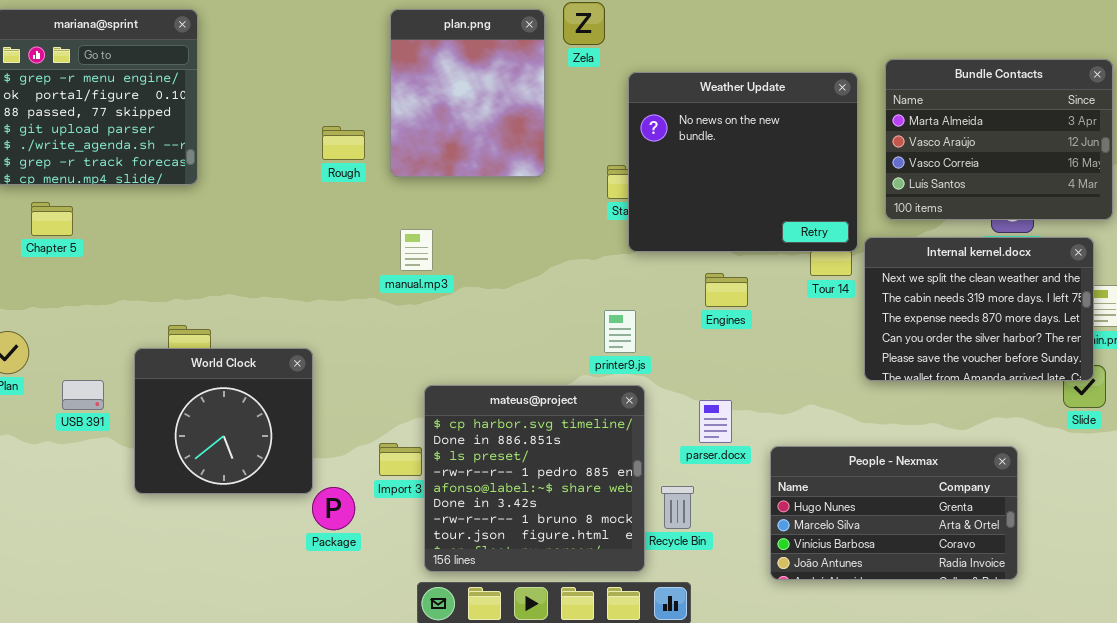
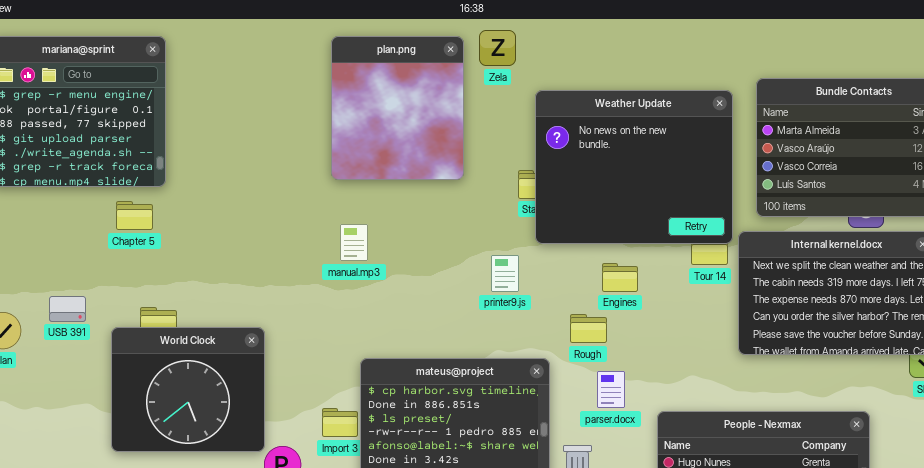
Rough: [322,126,365,160] -> [570,314,607,343], moved
Chapter 5: [31,202,73,236] -> [116,201,153,230], moved
printer9.js: [604,310,636,353] -> [491,255,519,292], moved
USB 391: [62,380,104,410] -> [49,296,86,322], moved

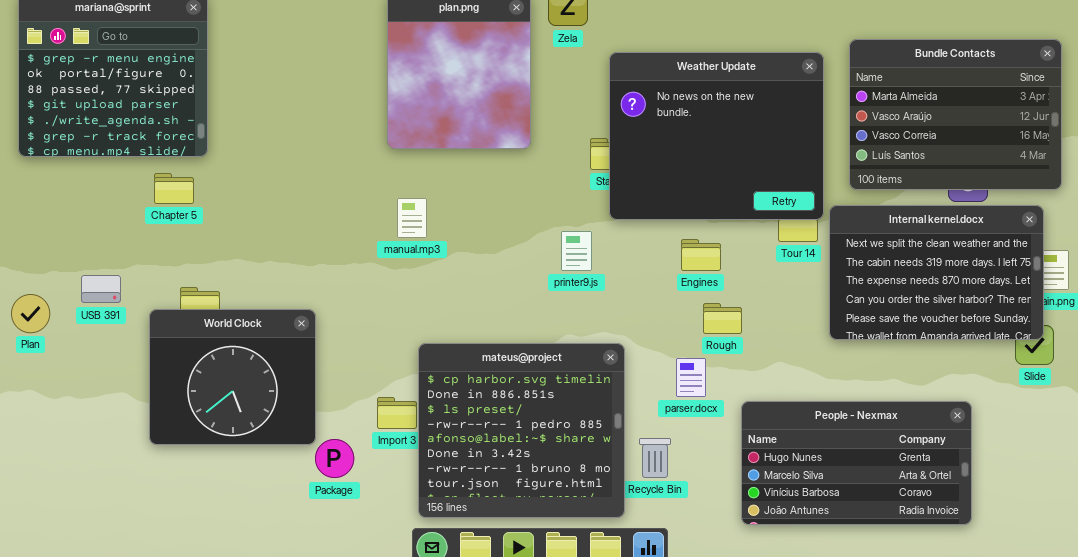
Rough: [570,314,607,343] -> [703,303,742,334], moved

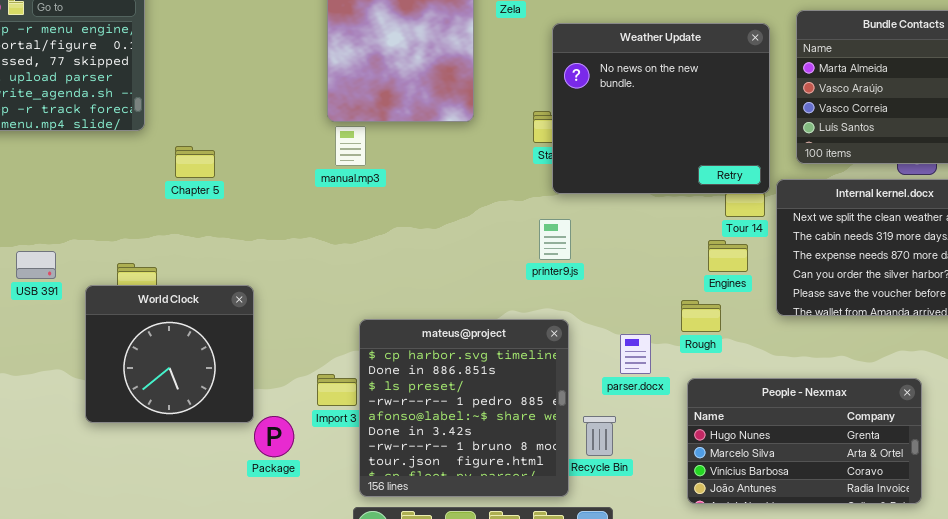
Chapter 5: [154,173,194,204] -> [175,146,215,178], moved
manual.mp3: [397,198,427,238] -> [335,126,366,166], moved
printer9.js: [561,231,592,271] -> [539,219,571,260], moved
Engines: [681,239,721,271] -> [708,240,748,272], moved
Rough: [703,303,742,334] -> [681,300,721,332], moved

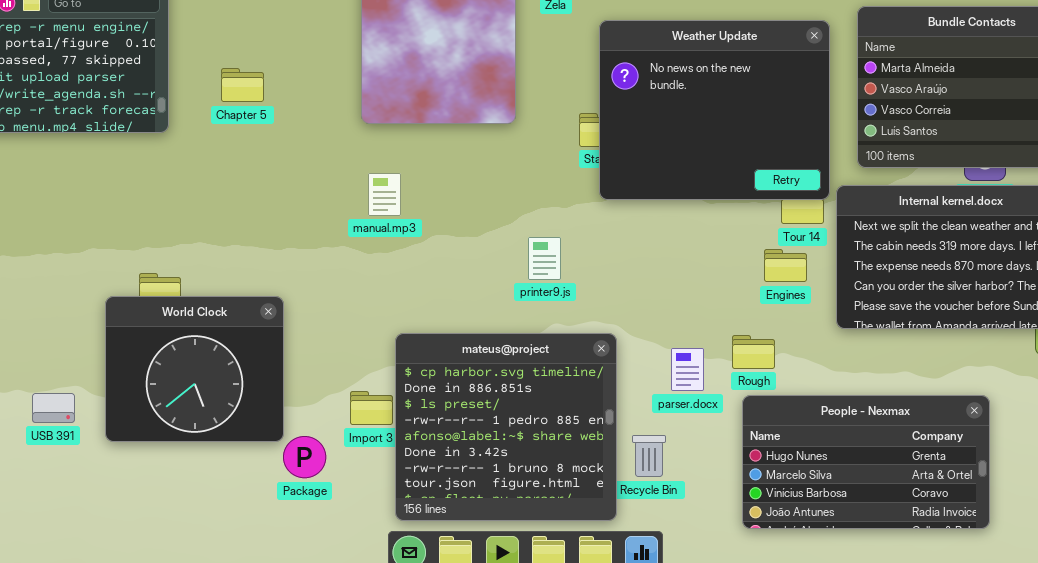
manual.mp3: [335,126,366,166] -> [368,173,401,216], moved
Chapter 5: [175,146,215,178] -> [221,68,264,102], moved
printer9.js: [539,219,571,260] -> [528,237,561,280], moved
USB 391: [16,251,56,279] -> [32,393,75,423], moved
Rough: [681,300,721,332] -> [732,335,775,369], moved

